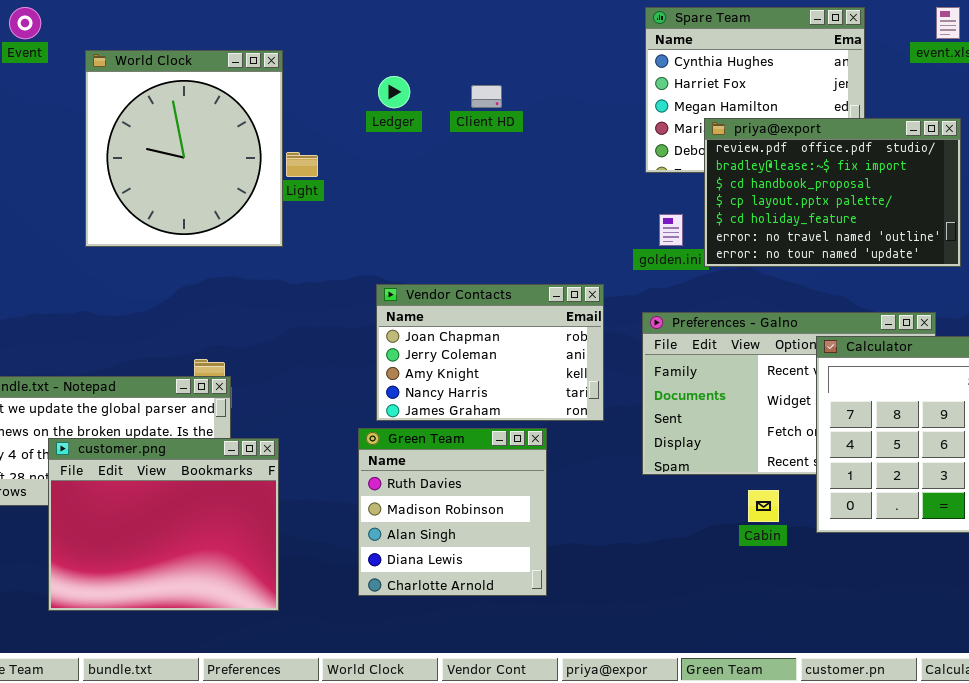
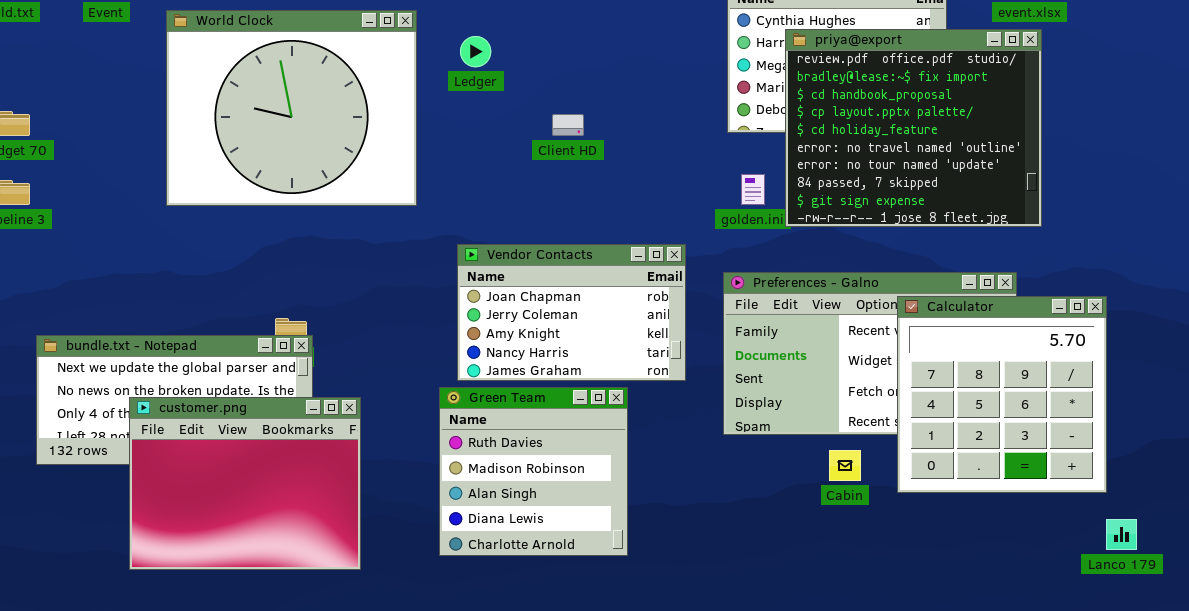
World Clock: [85,50,283,247] -> [166,10,417,206], resized
Client HD: [471,85,502,108] -> [552,114,584,136], moved
priya@export: [704,118,961,267] -> [785,29,1042,227], resized

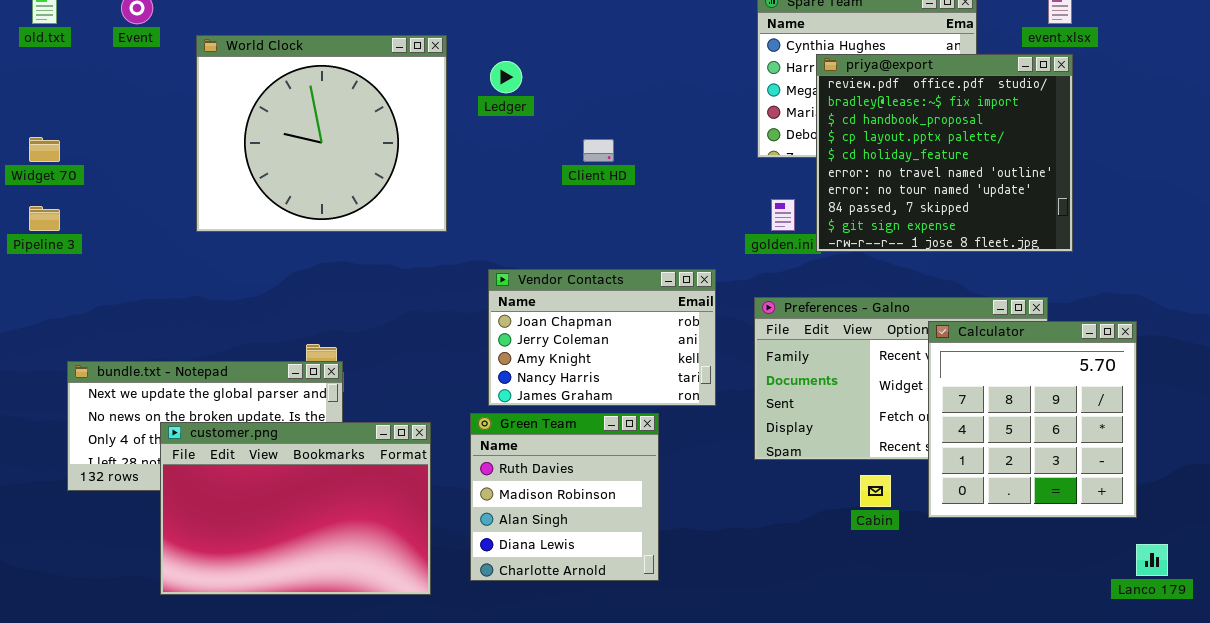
customer.png: [129,397,361,570] -> [160,422,431,595], resized

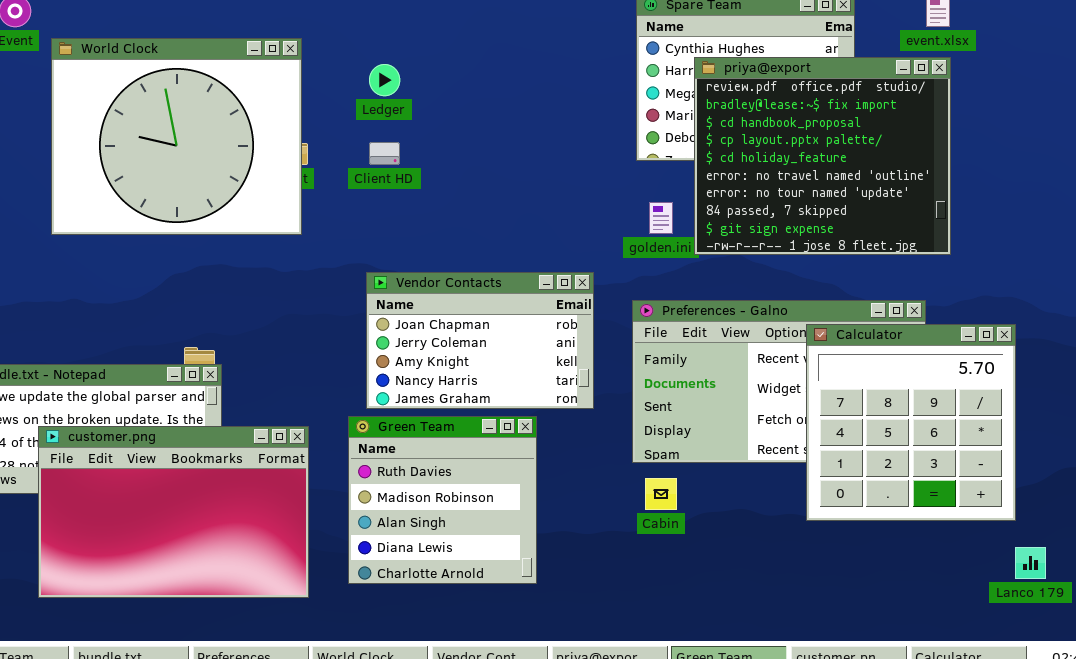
World Clock: [196,35,447,232] -> [51,38,302,235], moved
Client HD: [583,139,614,162] -> [369,142,400,165], moved
Cabin: [860,475,891,507] -> [645,478,677,510], moved

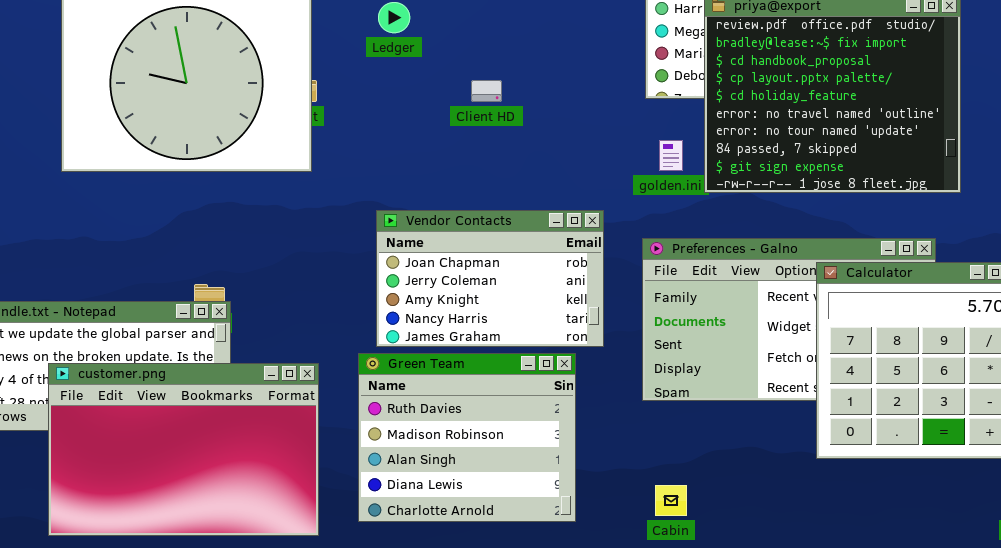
Client HD: [369,142,400,165] -> [471,80,502,102], moved
Green Team: [348,416,537,584] -> [358,353,576,522], resized
Cabin: [645,478,677,510] -> [655,485,687,516], moved

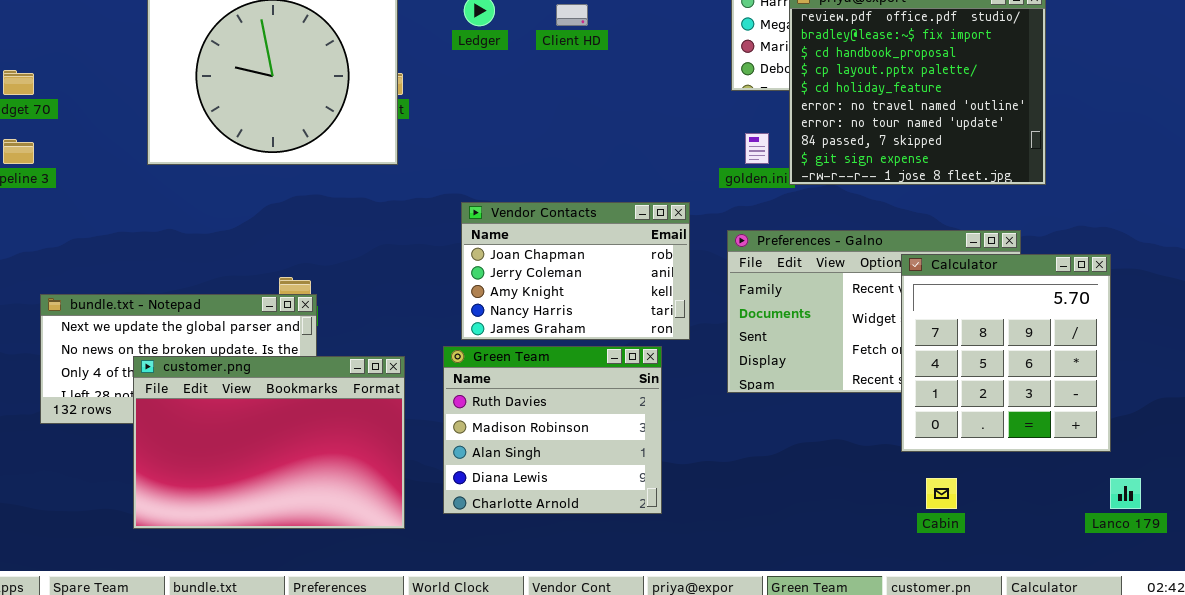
Client HD: [471,80,502,102] -> [556,4,588,26], moved
Cabin: [655,485,687,516] -> [926,478,957,509], moved

